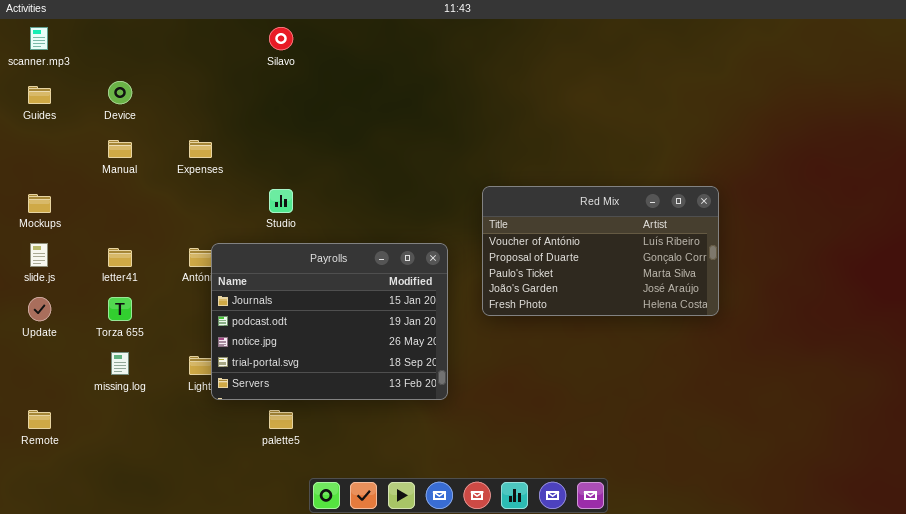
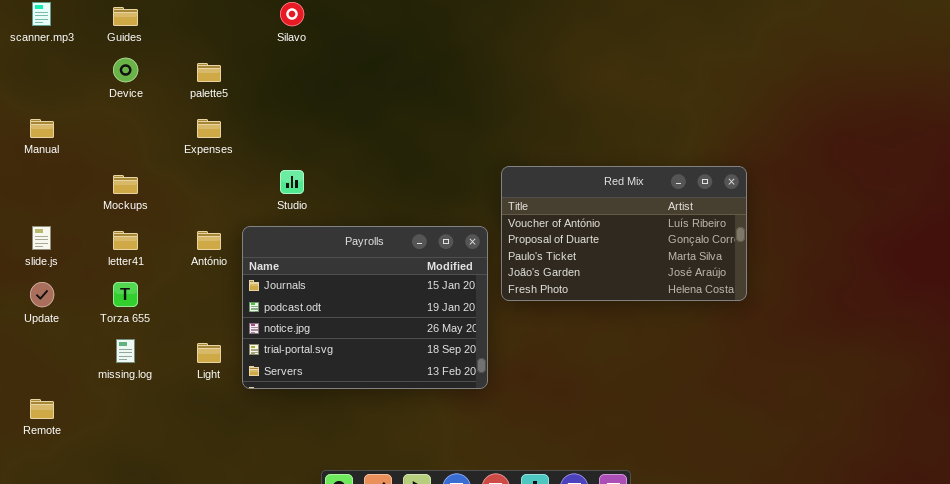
Guides: [28,86,51,104] -> [113,7,138,26], moved
Manual: [108,140,132,158] -> [30,119,54,138], moved
Mockups: [28,194,51,213] -> [113,175,138,194], moved
Payrolls: [211,243,448,400] -> [242,226,488,389], moved
palette5: [269,410,293,429] -> [197,63,221,82], moved

